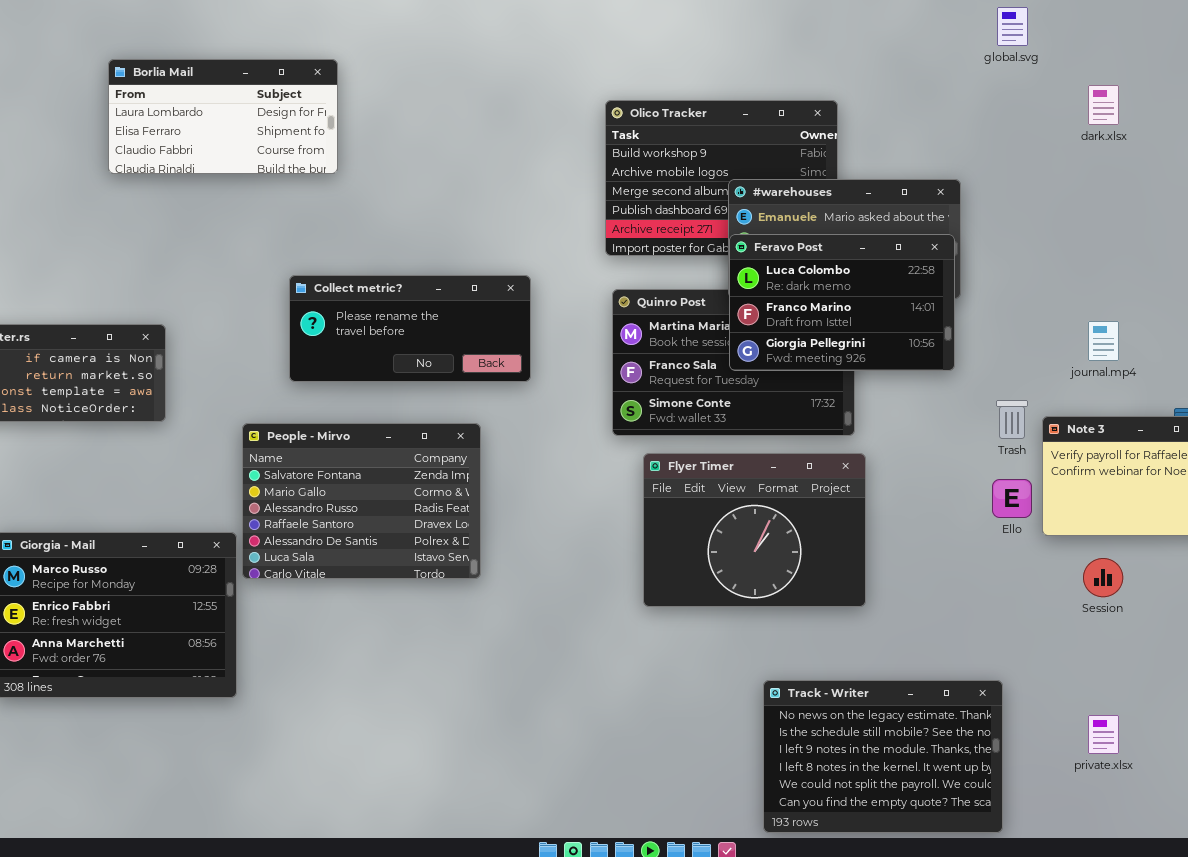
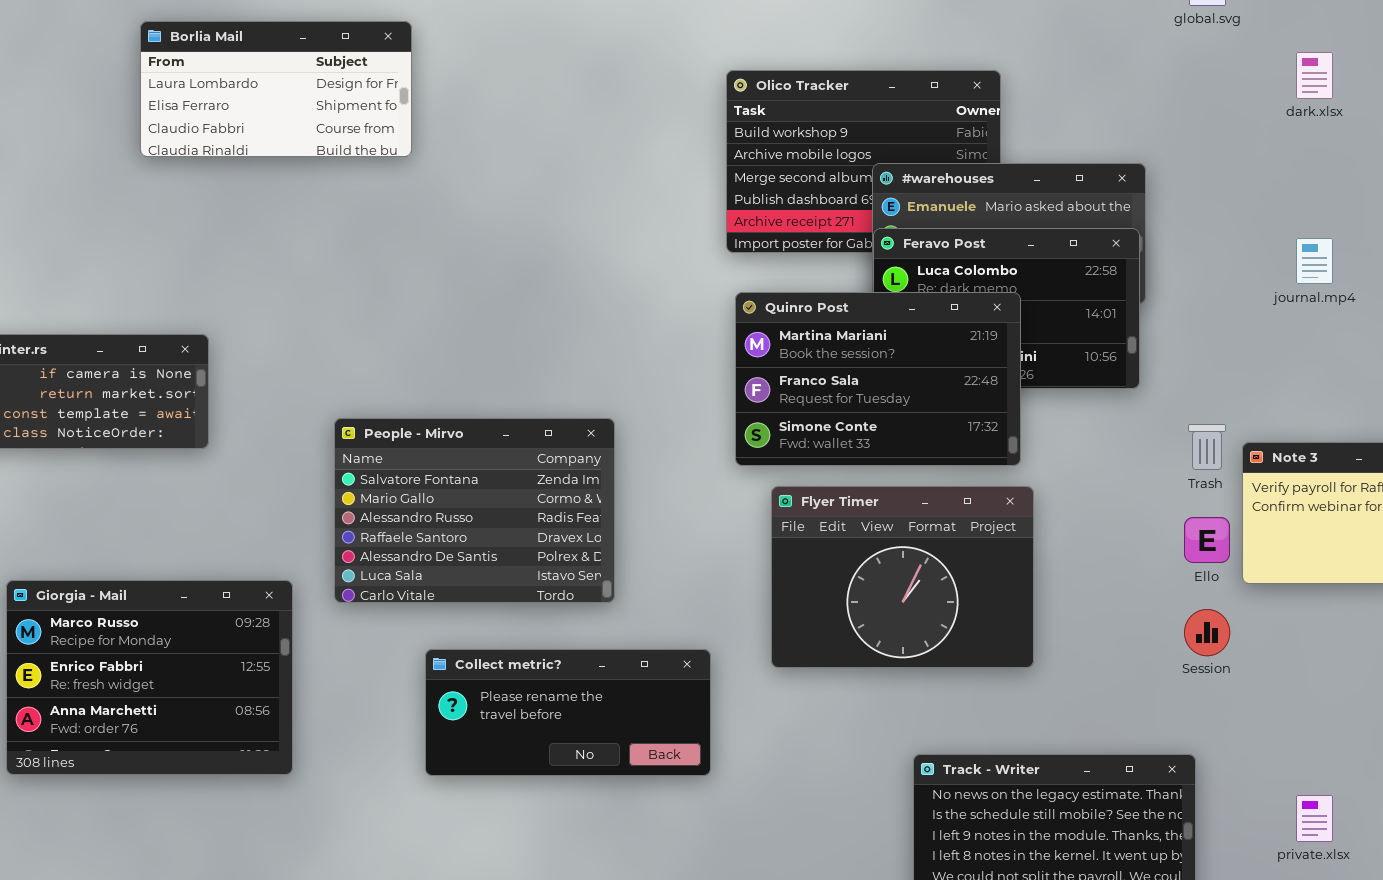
Collect metric?: [289,275,531,382] -> [425,649,711,776], moved
Quinro Post: [612,289,855,436] -> [735,292,1021,466], raised
journal.mp4: [1088,321,1119,361] -> [1296,238,1333,284], moved
People - Mirvo: [242,423,481,579] -> [334,418,615,603], moved
Session: [1083,558,1123,597] -> [1184,609,1230,656], moved

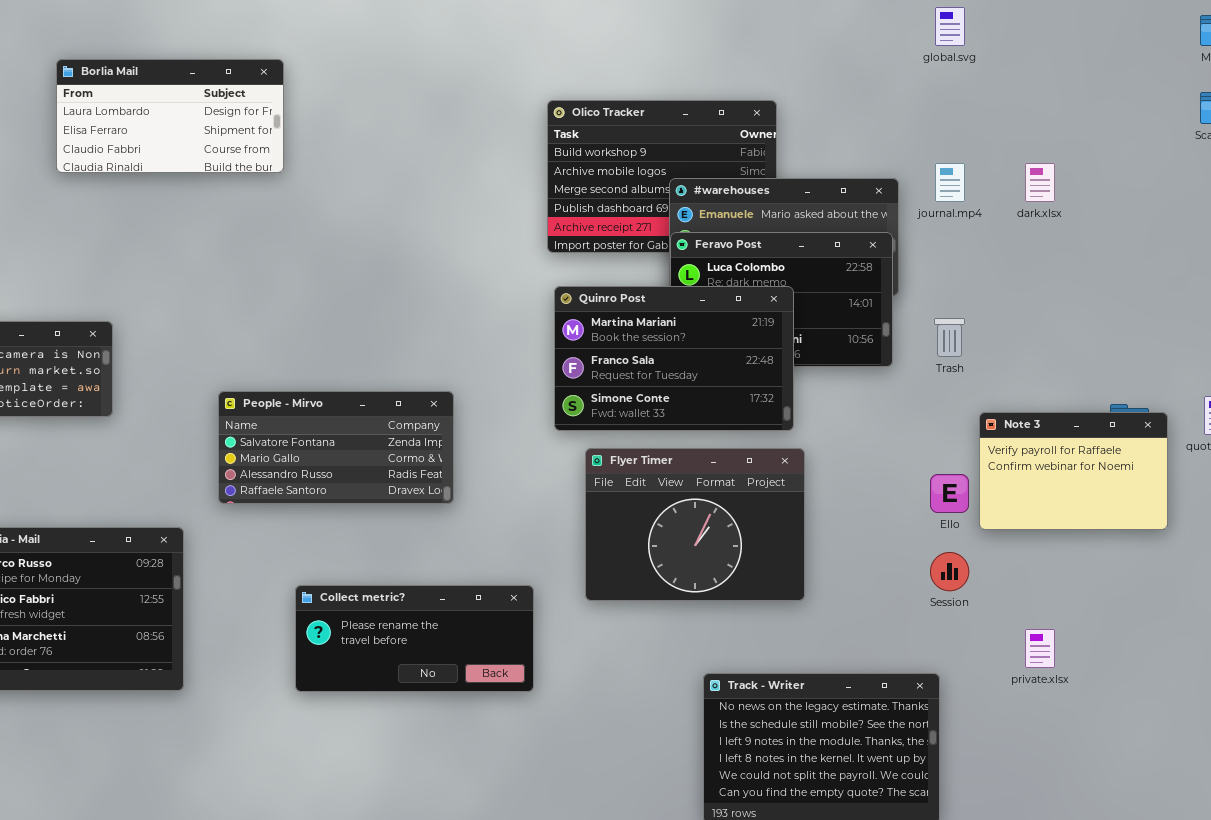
dark.xlsx: [1296,52,1333,99] -> [1025,163,1055,202], moved
journal.mp4: [1296,238,1333,284] -> [935,163,965,202], moved
People - Mirvo: [334,418,615,603] -> [218,391,454,504], resized
Trash: [1188,424,1226,470] -> [934,318,965,357], moved
private.xlsx: [1296,795,1333,842] -> [1025,629,1055,668], moved

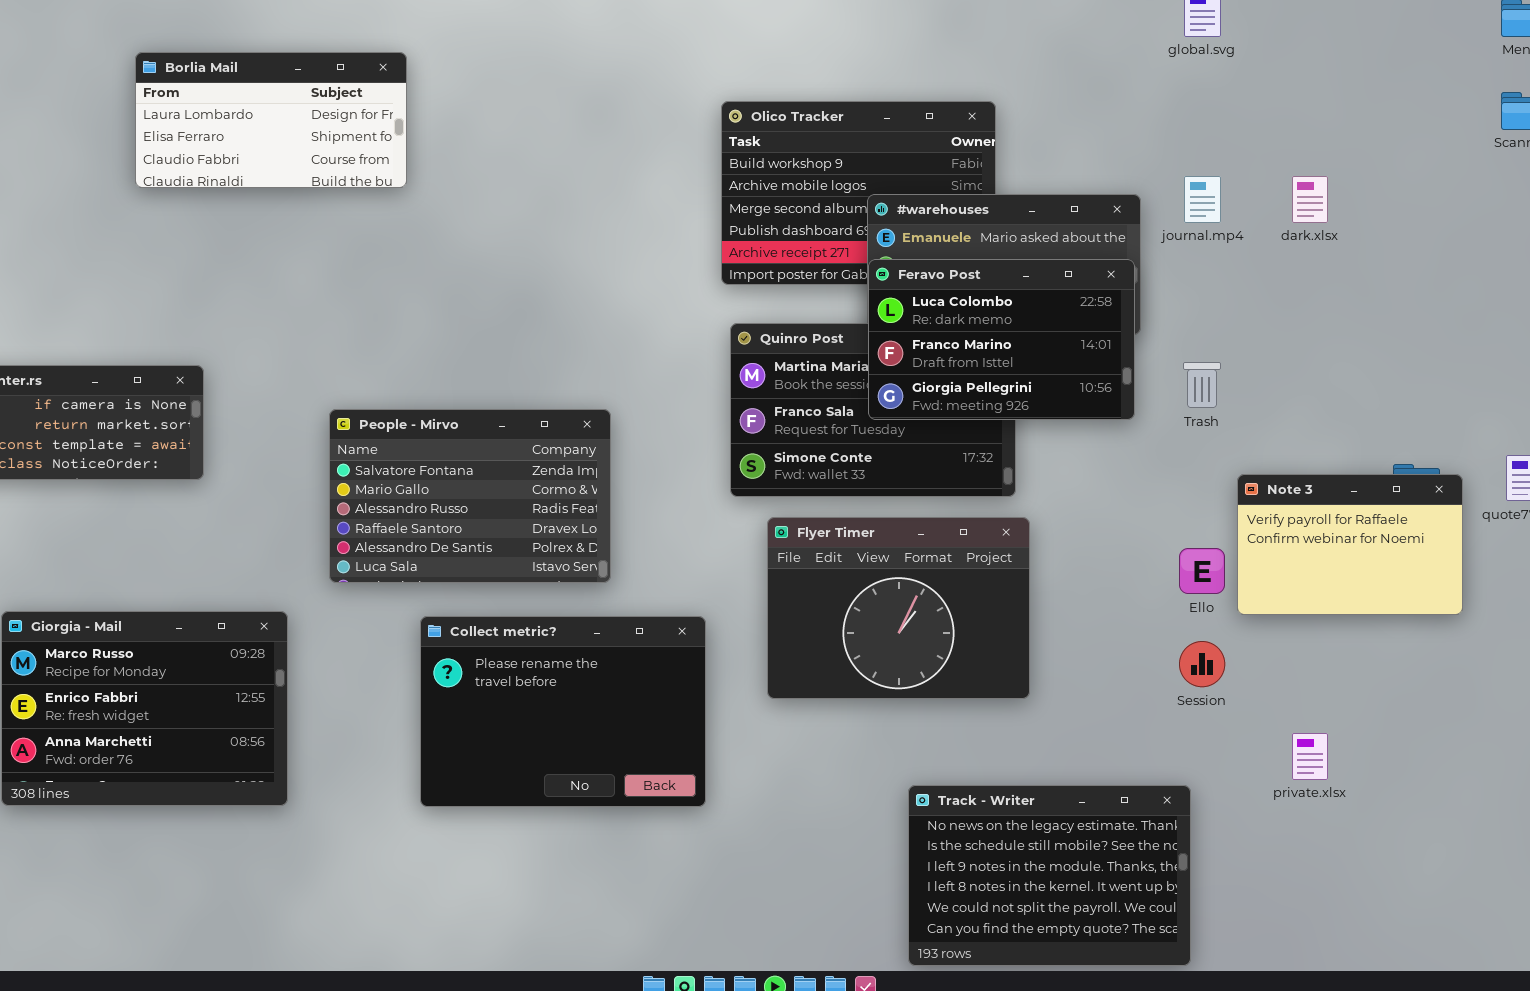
Feravo Post: [670,232,893,367] -> [868,259,1135,420], raised
People - Mirvo: [218,391,454,504] -> [329,409,611,583], resized
Collect metric?: [295,585,534,692] -> [420,616,706,807], resized

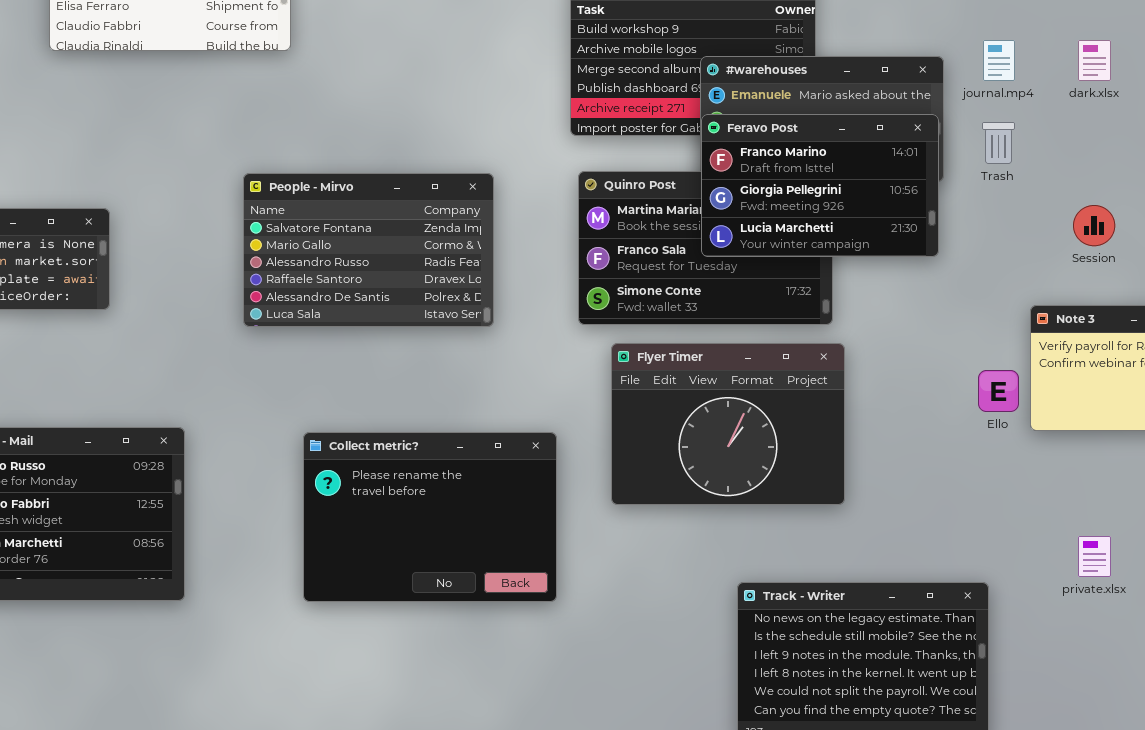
Feravo Post: [868,259,1135,420] -> [701,114,939,257], scrolled down 1 row
Trash: [1183,362,1221,408] -> [982,122,1015,164], moved
People - Mirvo: [329,409,611,583] -> [243,173,494,327], moved
Session: [1179,641,1225,687] -> [1073,205,1115,246], moved

